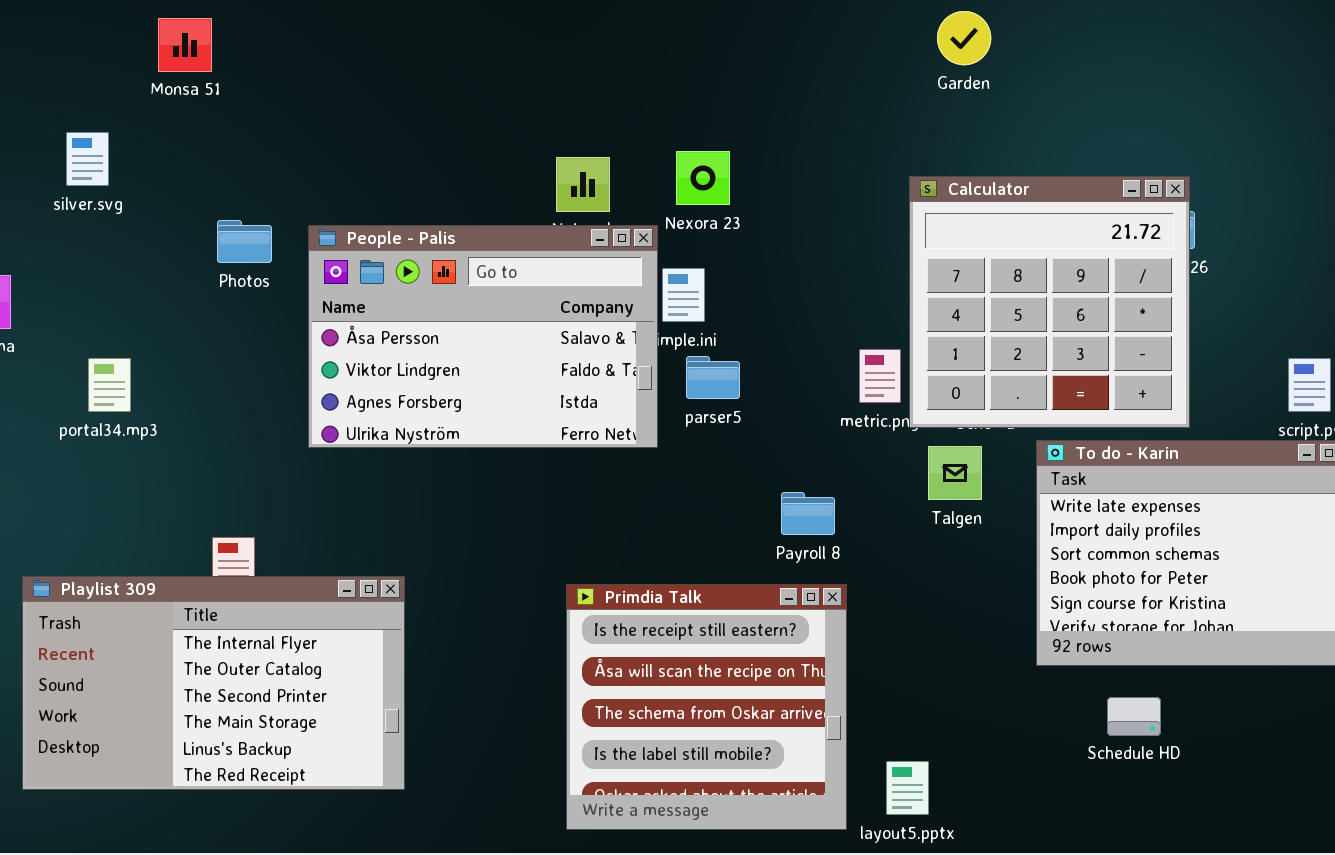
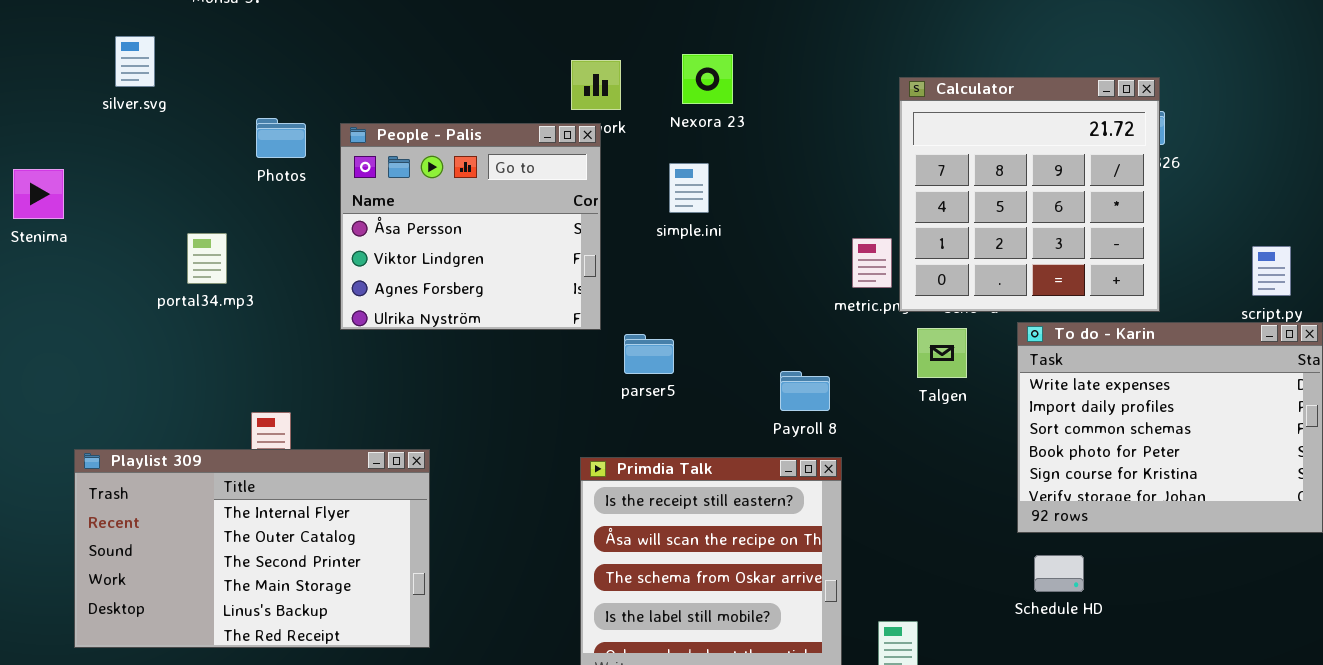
People - Palis: [308,225,658,448] -> [340,123,601,330], resized
parser5: [686,356,740,399] -> [624,334,674,374], moved
portal34.mp3: [88,358,131,412] -> [187,233,227,284], moved
Schedule HD: [1107,697,1161,736] -> [1034,555,1084,592], moved

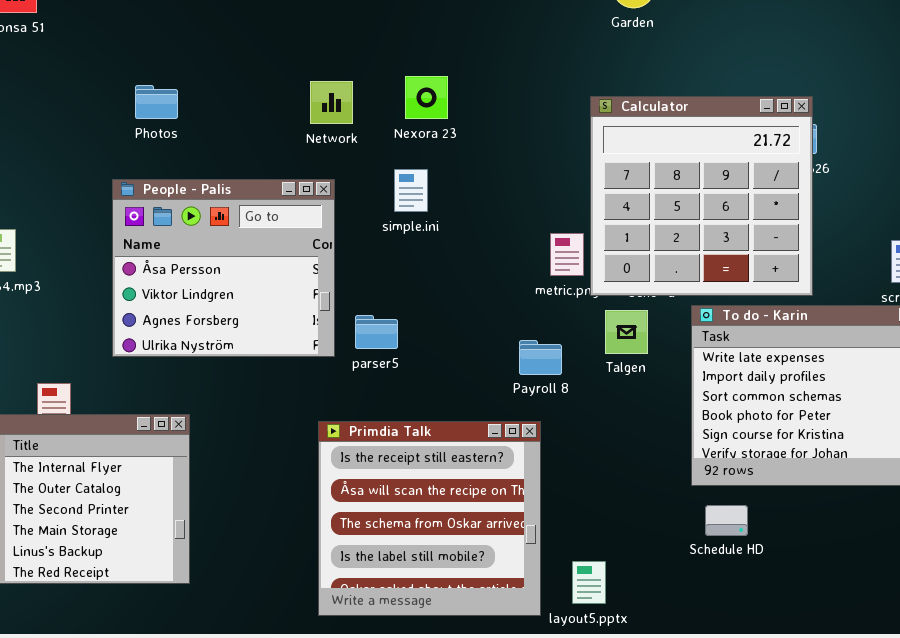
Photos: [256,118,306,158] -> [135,85,178,119], moved
People - Palis: [340,123,601,330] -> [112,179,335,357], moved
Payroll 8: [780,371,830,411] -> [519,340,562,375], moved

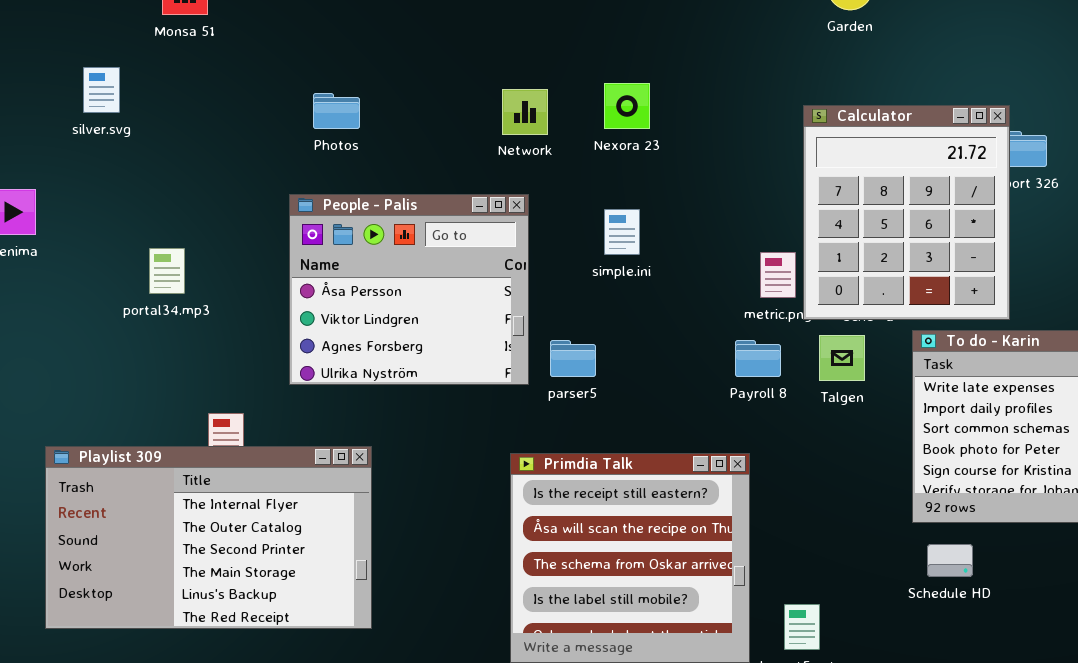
Calculator: [590,96,813,296] -> [803,105,1010,320], resized
simple.ini: [394,169,428,212] -> [604,209,640,255], moved
Payroll 8: [519,340,562,375] -> [735,340,781,377], moved

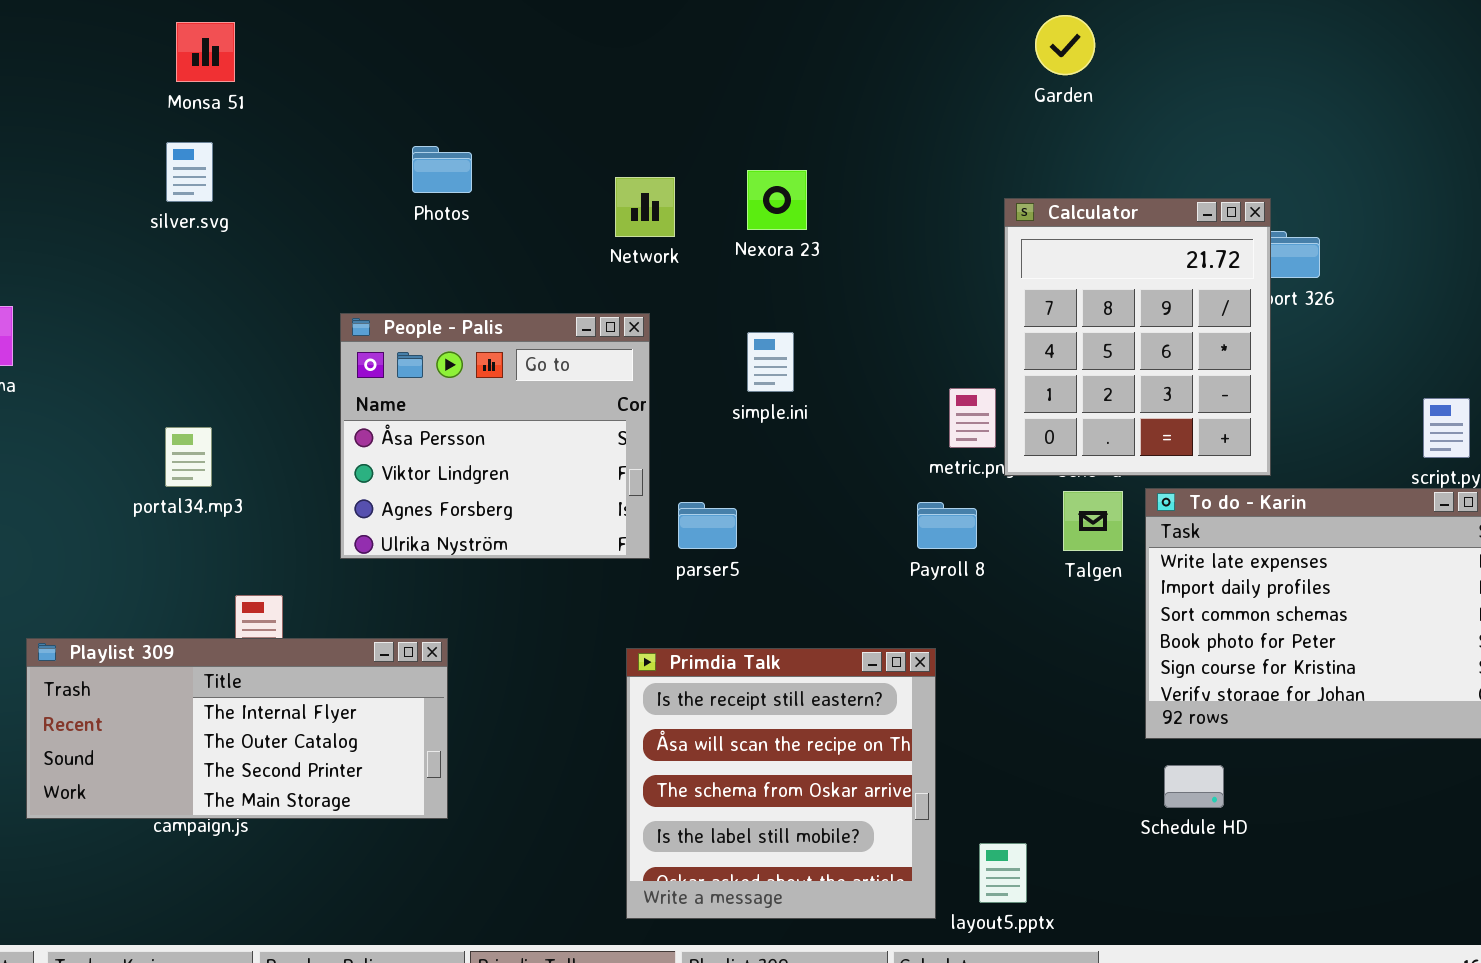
silver.svg: [83,67,120,113] -> [166,142,213,202], moved
Photos: [313,93,360,129] -> [412,146,472,193], moved
portal34.mp3: [149,248,185,294] -> [165,427,212,487], moved
Talgen: [819,335,865,381] -> [1063,491,1123,551], moved
Playlist 309: [45,446,372,629] -> [26,638,448,819], resized

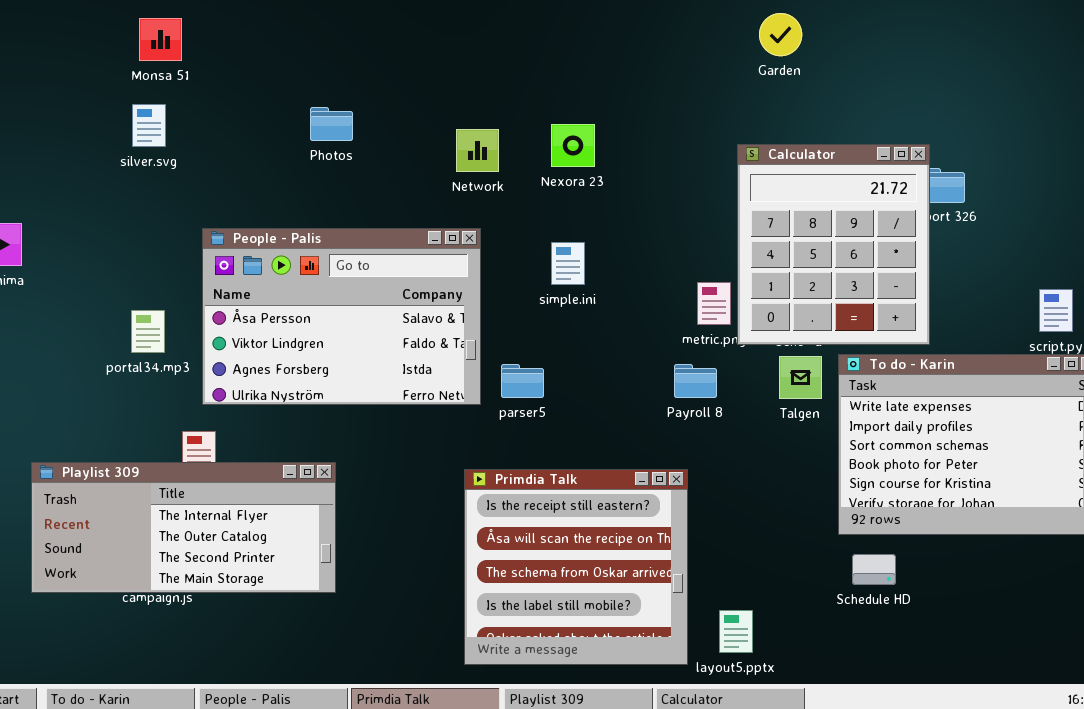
People - Palis: [340,313,650,559] -> [202,228,481,405], resized

